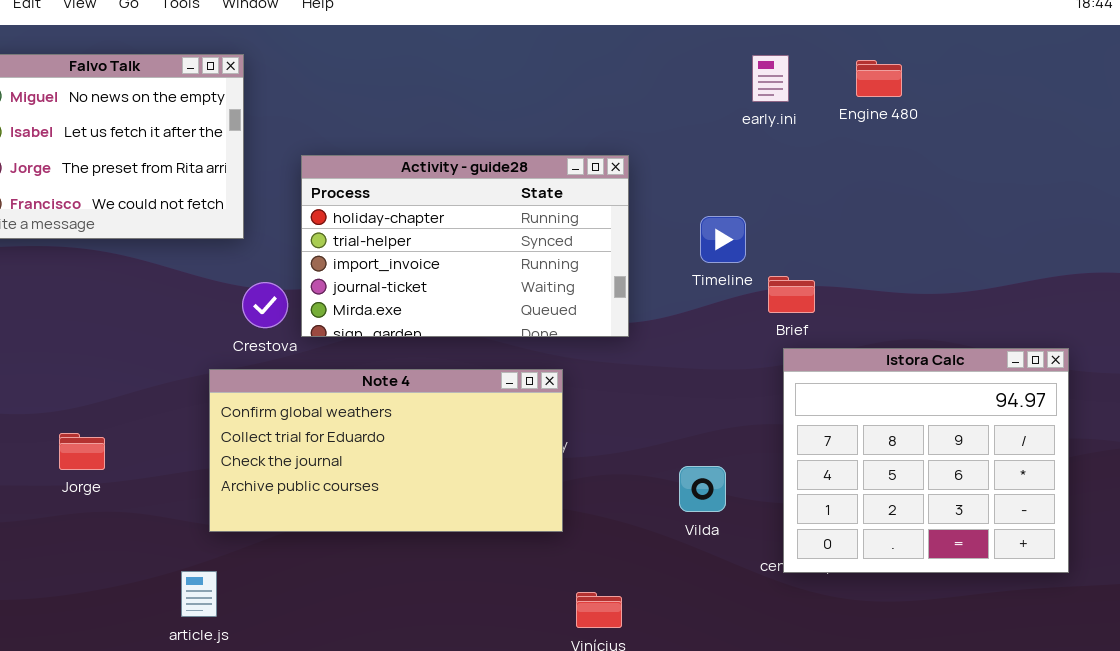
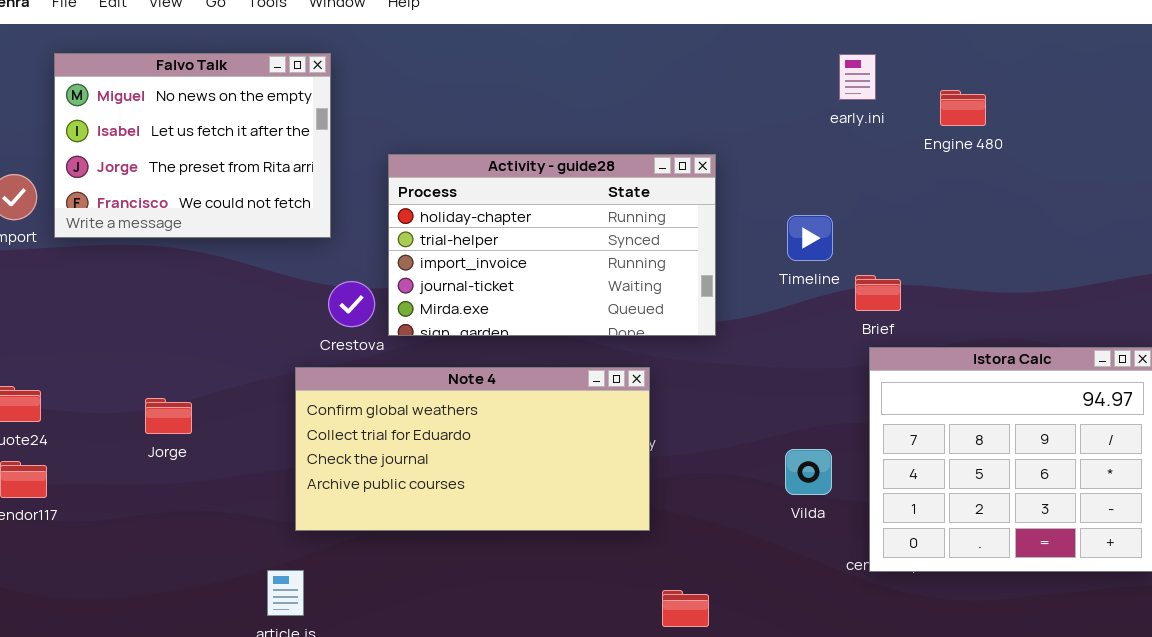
Engine 480: [856,60,902,97] -> [940,90,986,126], moved
Jorge: [59,433,105,470] -> [145,398,192,434], moved
Vilda: [679,466,726,512] -> [785,449,832,495], moved

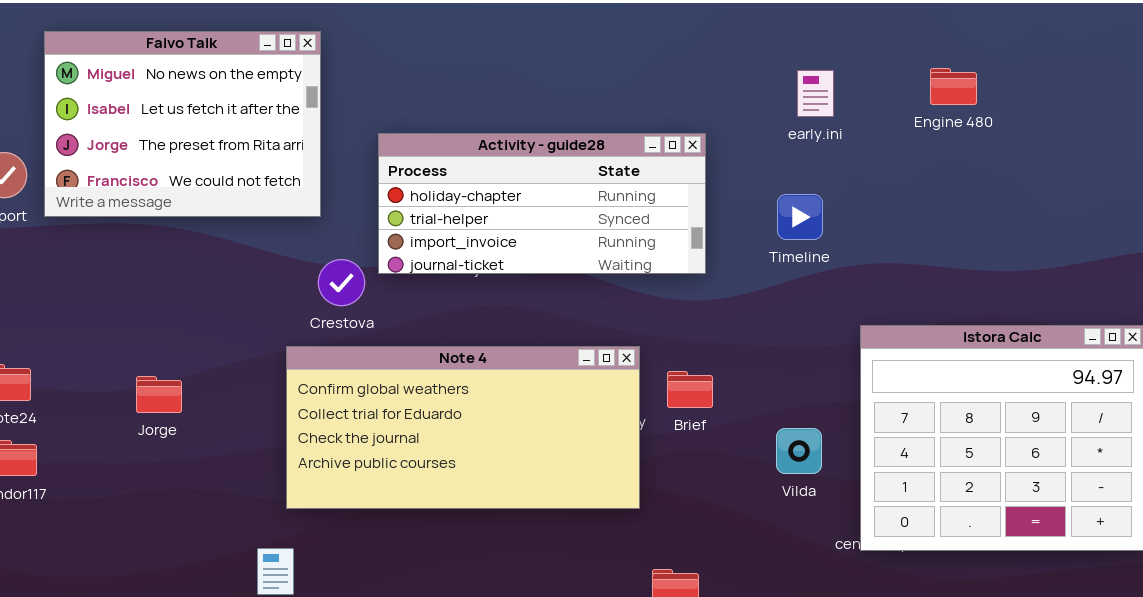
early.ini: [839,54,876,100] -> [797,70,834,117], moved
Activity - guide28: [388,154,716,336] -> [378,133,706,274], resized
Brief: [855,275,901,311] -> [667,371,713,408], moved

